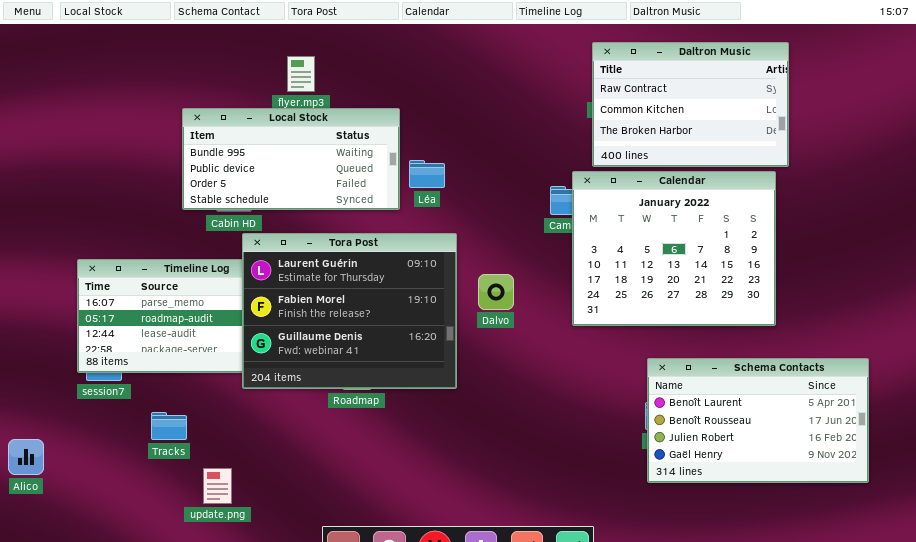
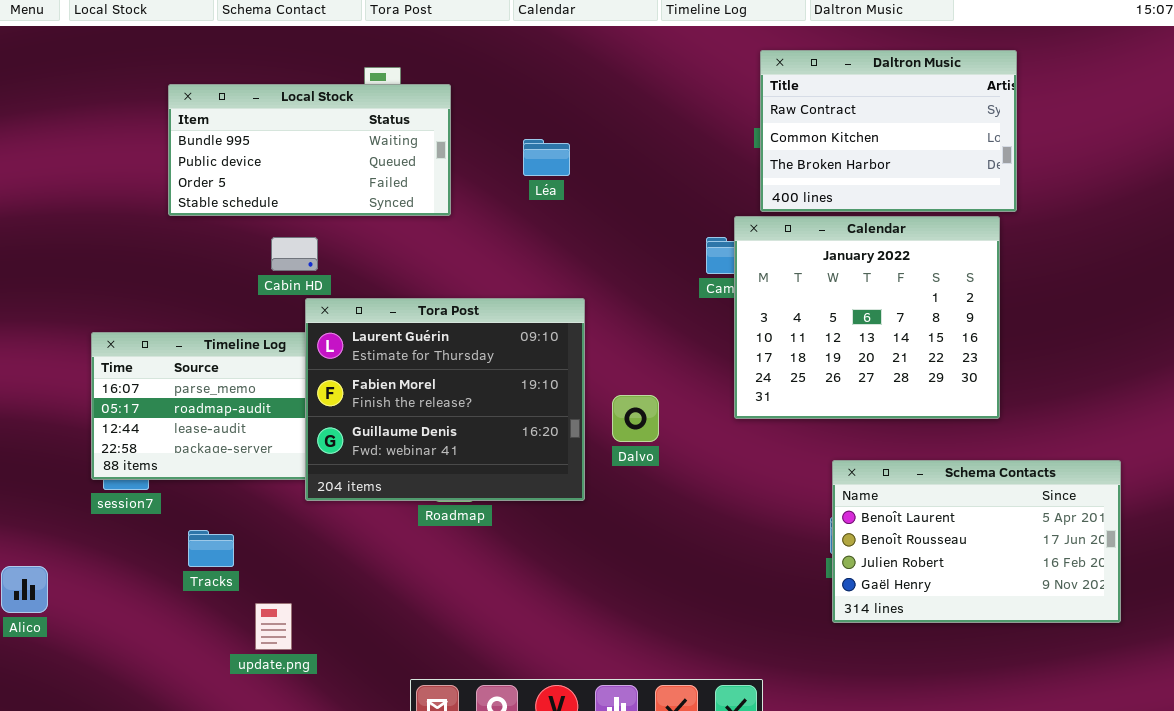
Local Stock: [182,108,400,210] -> [168,84,451,216], moved
Léa: [409,160,445,188] -> [523,139,570,176], moved
Dalvo: [478,274,514,310] -> [612,395,659,442], moved

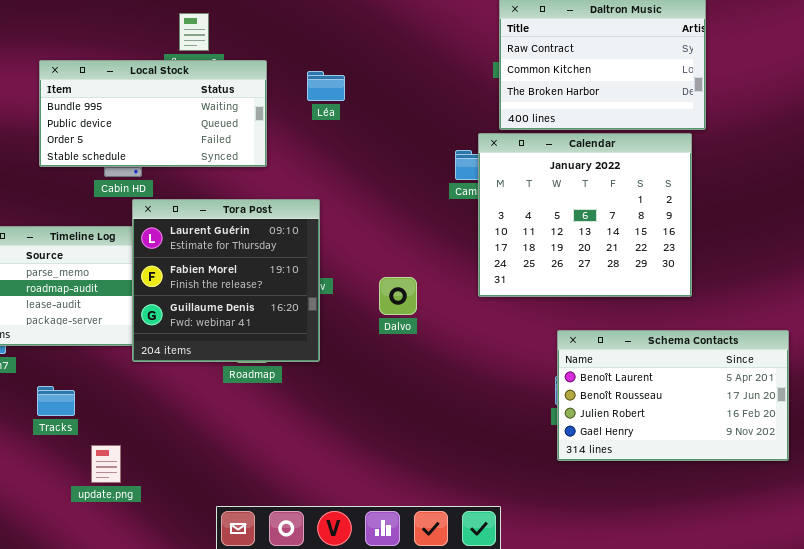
Local Stock: [168,84,451,216] -> [39,60,267,167], moved
Tora Post: [305,298,585,501] -> [132,199,320,362], resized

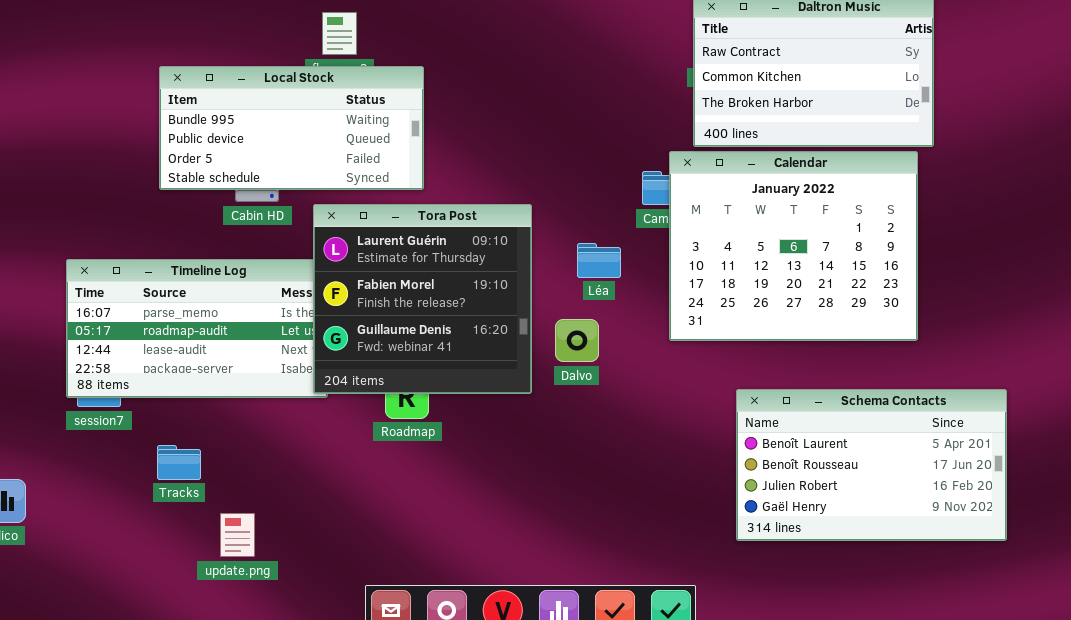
Léa: [307,71,345,101] -> [577,243,621,278], moved
Tora Post: [132,199,320,362] -> [313,204,532,394], moved
Schema Contacts: [557,330,789,461] -> [736,389,1007,541], moved

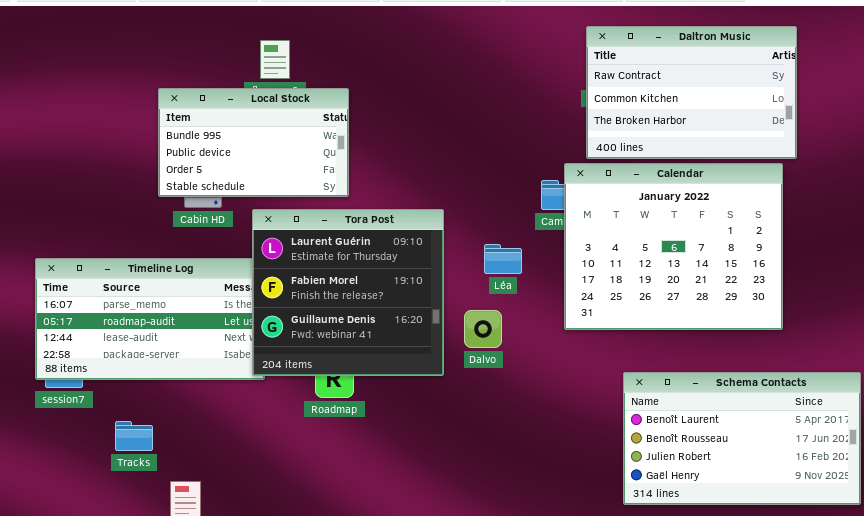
Local Stock: [159,66,424,190] -> [158,88,349,197], resized

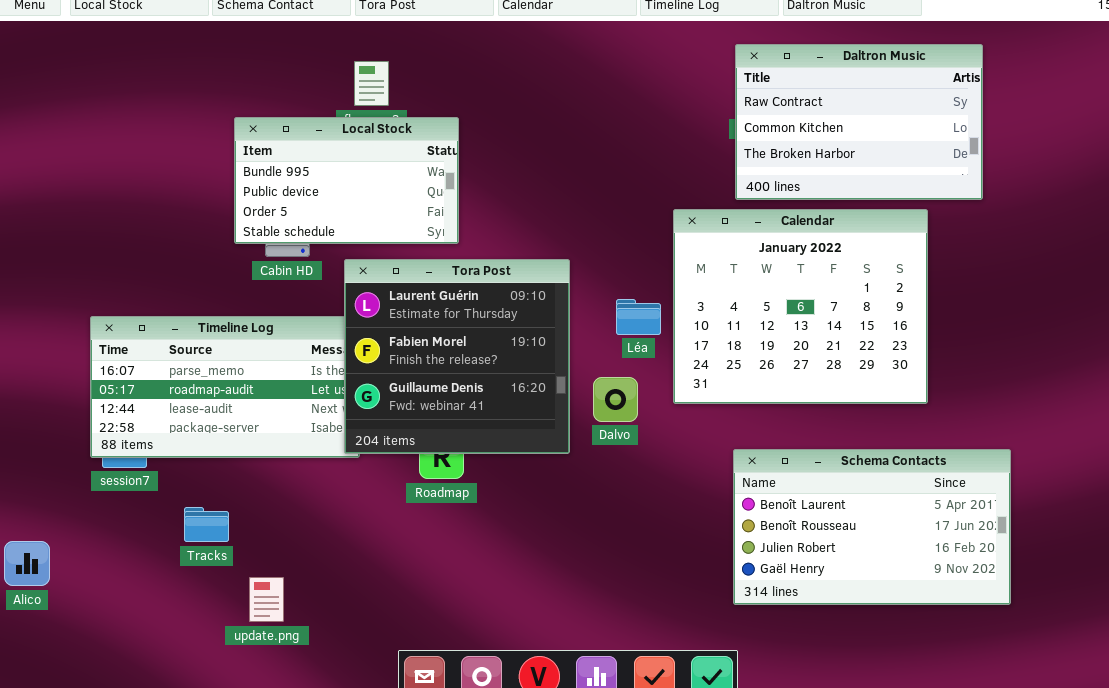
Calendar: [564,163,783,330] -> [673,209,928,404], moved
Schema Contacts: [623,372,861,505] -> [733,449,1011,605], moved

